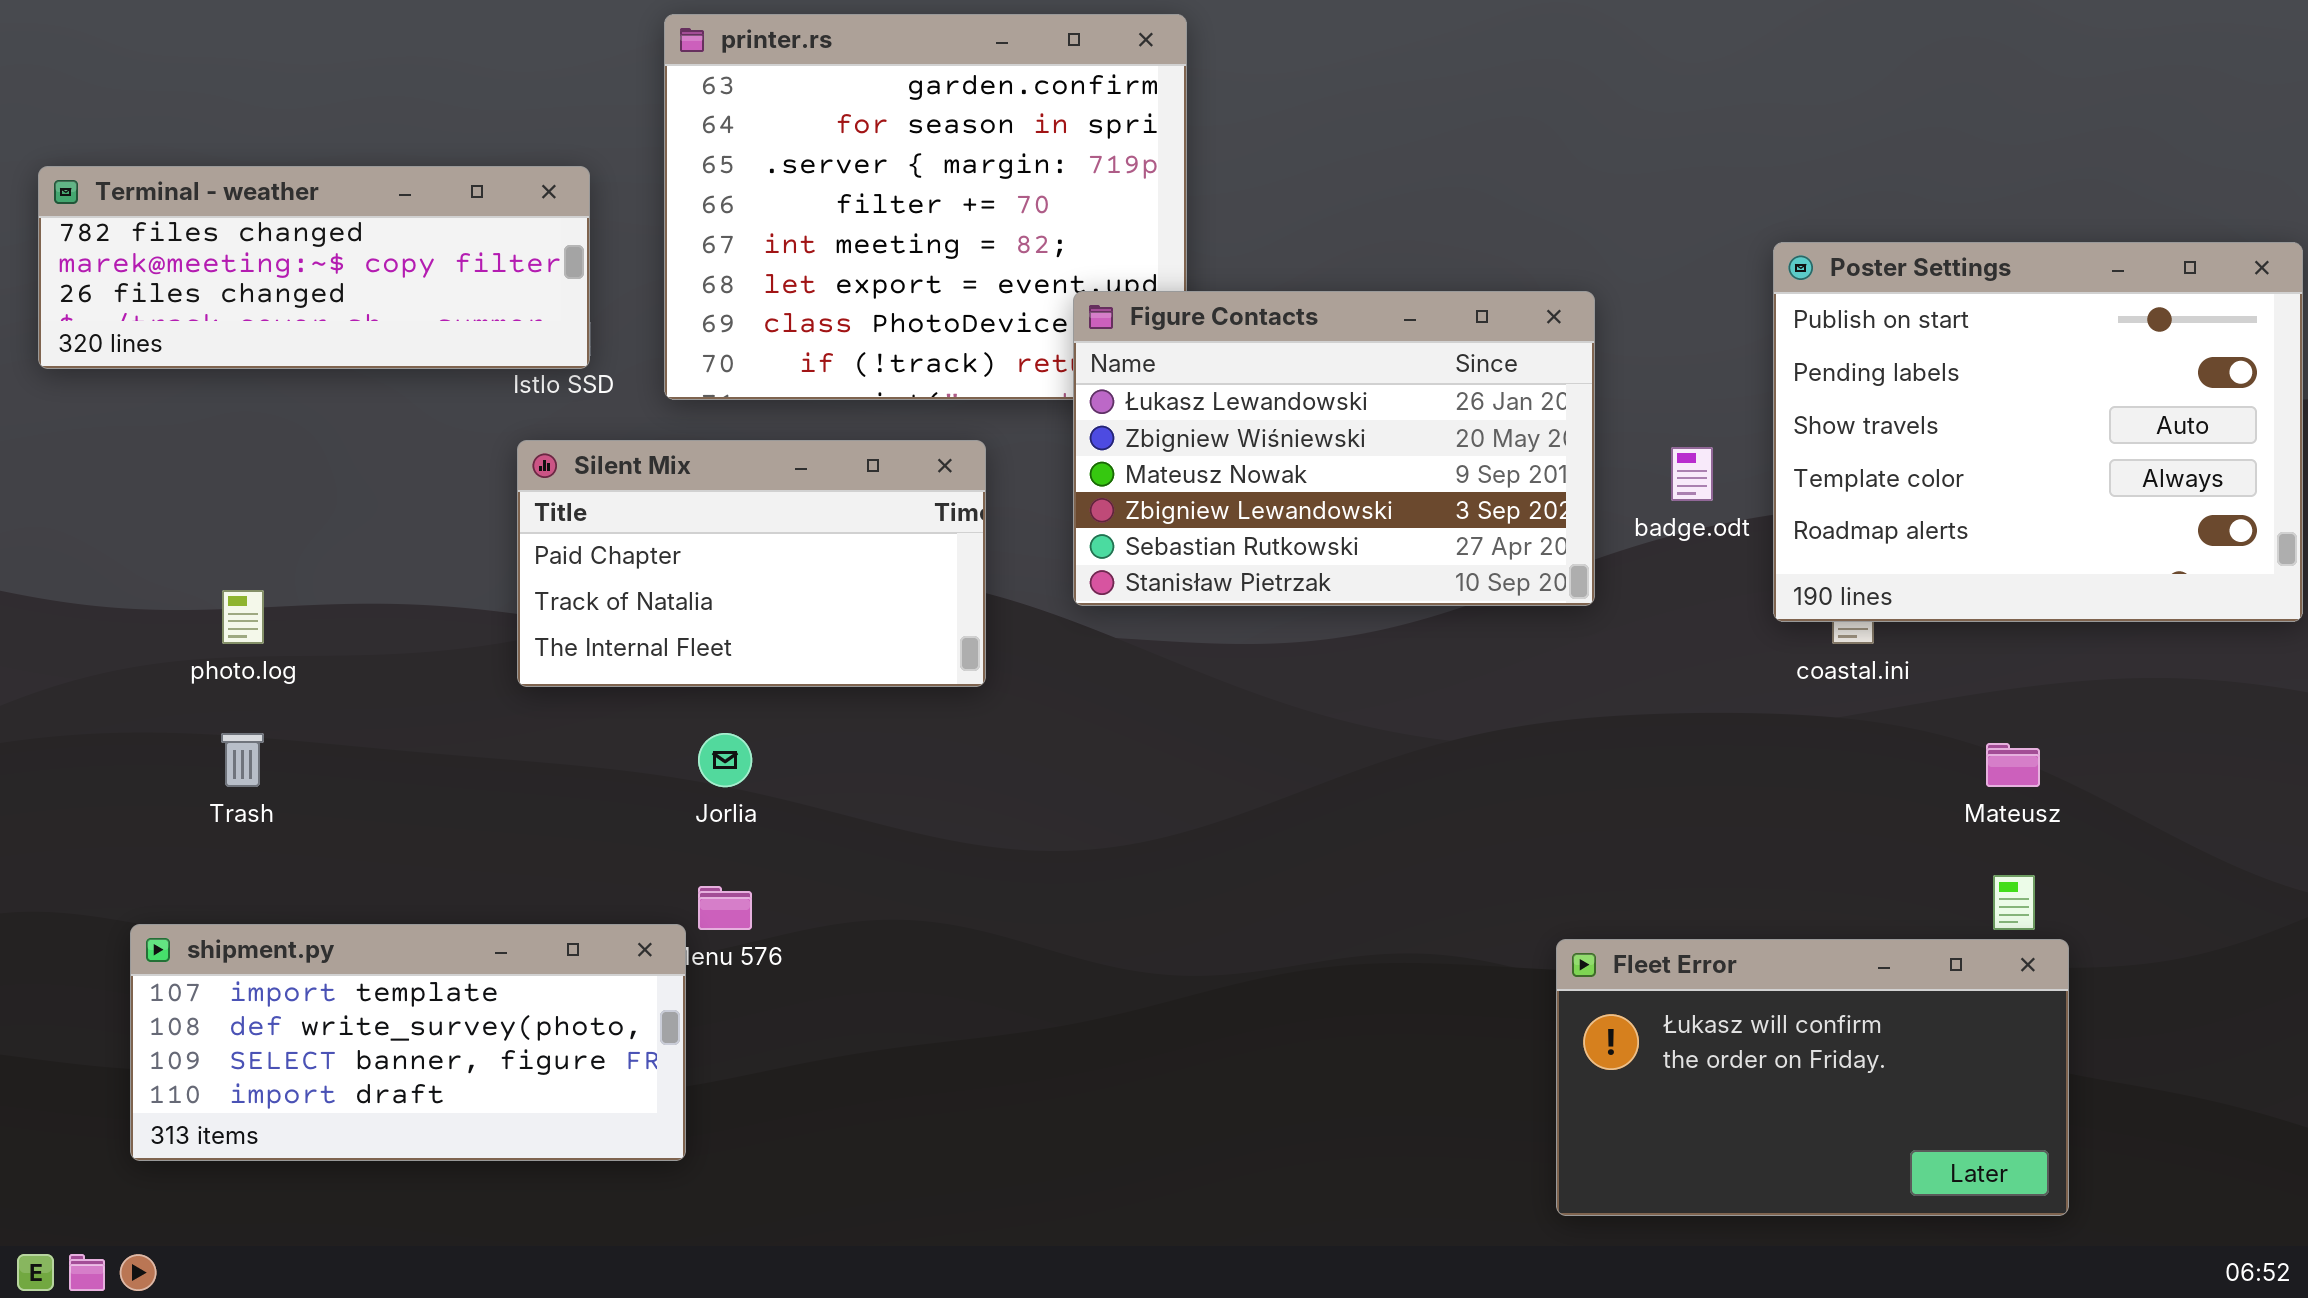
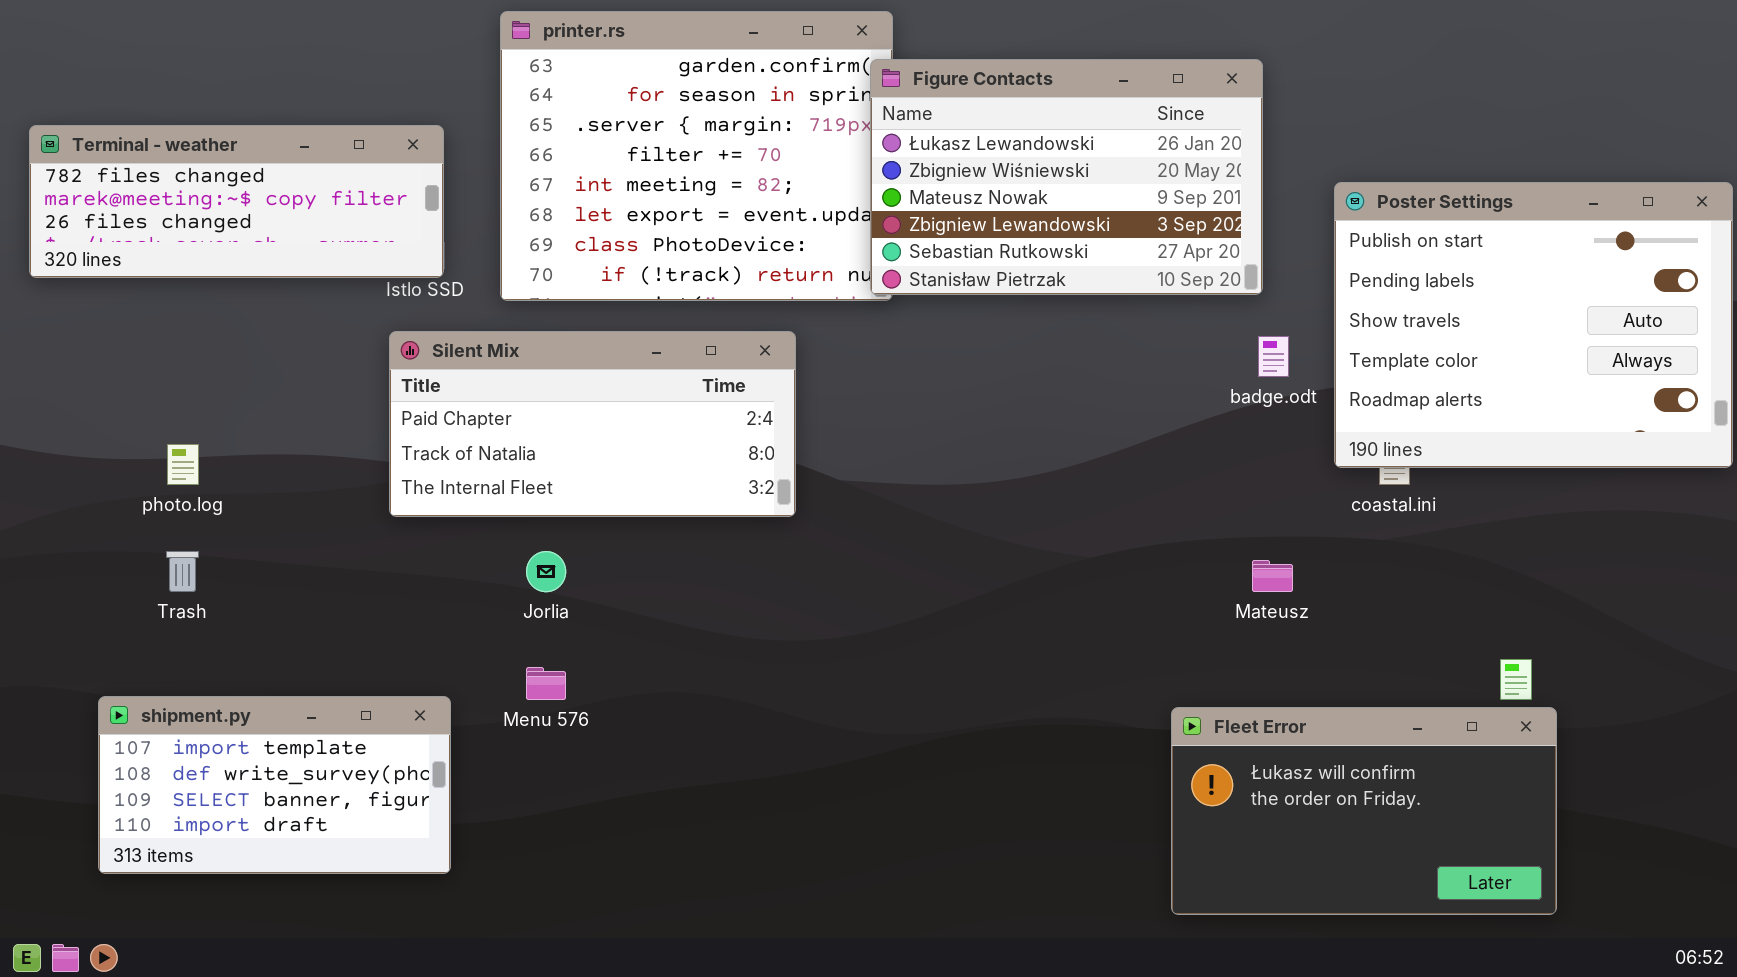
Figure Contacts: [1073,291,1595,606] -> [870,59,1263,295], moved
Silent Mix: [517,440,986,687] -> [389,331,796,517], resized
Mateusz: [1986,743,2040,787] -> [1252,560,1293,592], moved
shipment.py: [130,924,686,1161] -> [98,696,451,874], resized

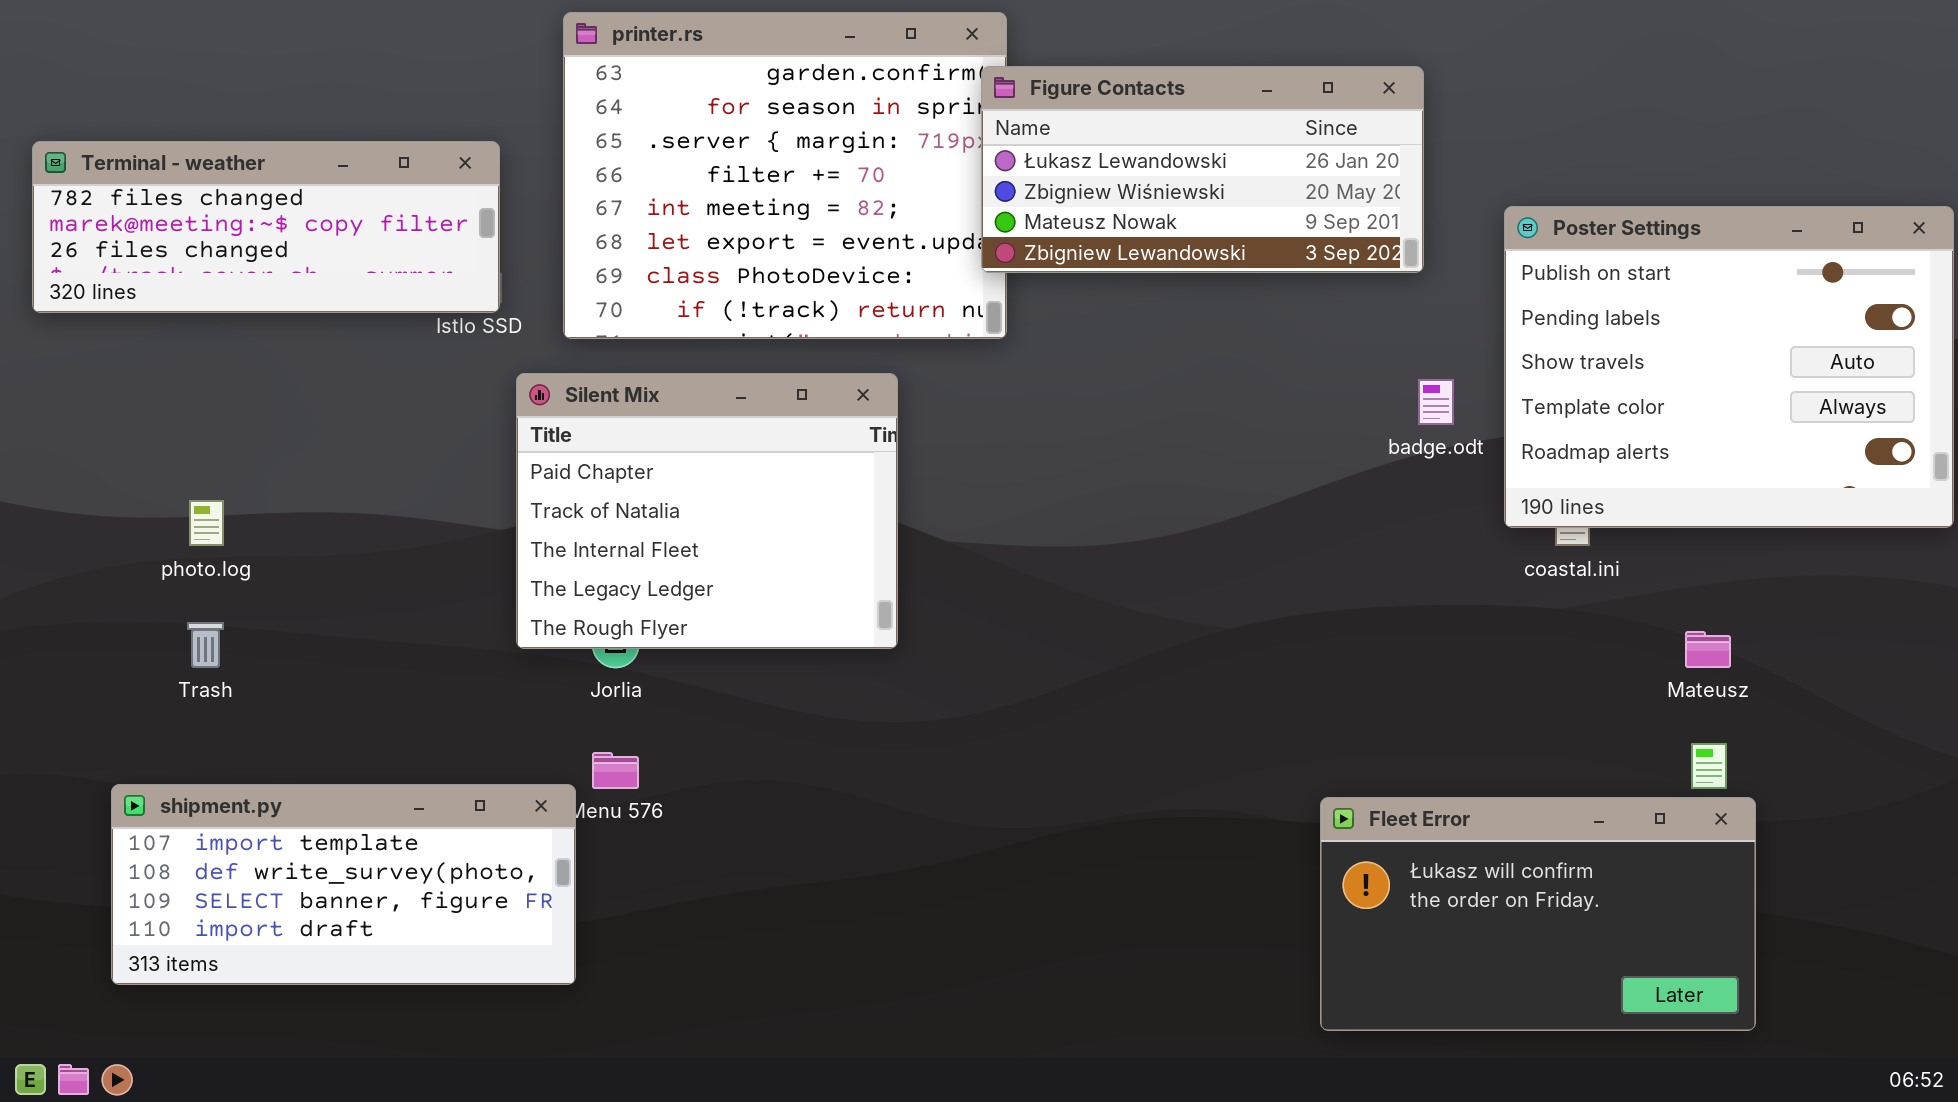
Figure Contacts: [870,59,1263,295] -> [981,66,1424,273], resized
Silent Mix: [389,331,796,517] -> [516,373,898,649], resized
Mateusz: [1252,560,1293,592] -> [1685,631,1731,668], moved
shipment.py: [98,696,451,874] -> [111,784,576,985], resized

